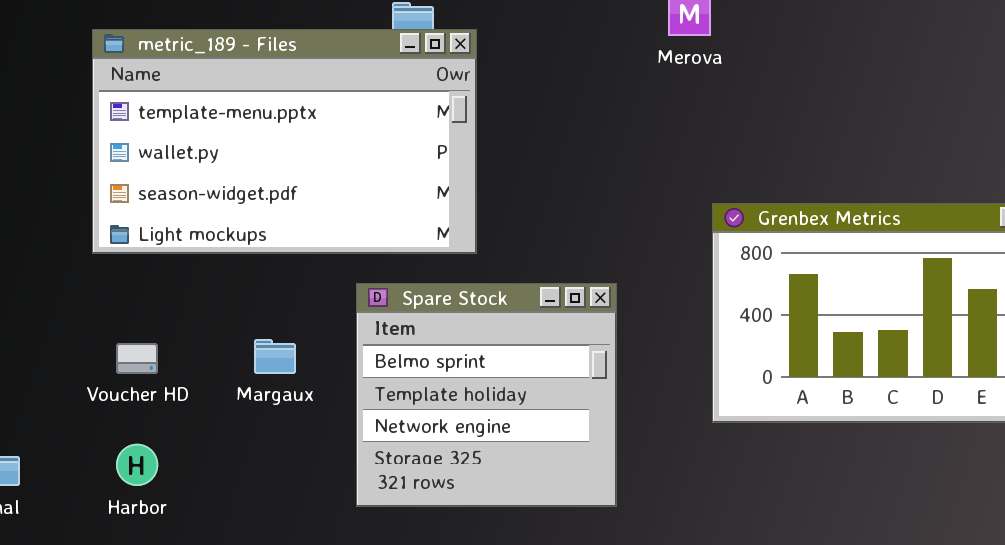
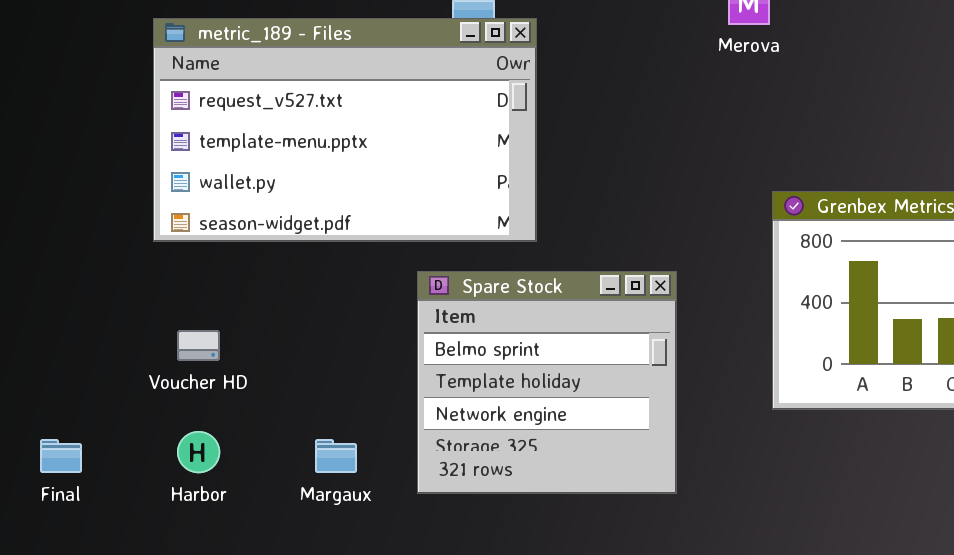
metric_189 - Files: [92,29,477,254] -> [153,18,537,242], scrolled up 1 row
Margaux: [254,339,296,374] -> [315,439,357,473], moved

